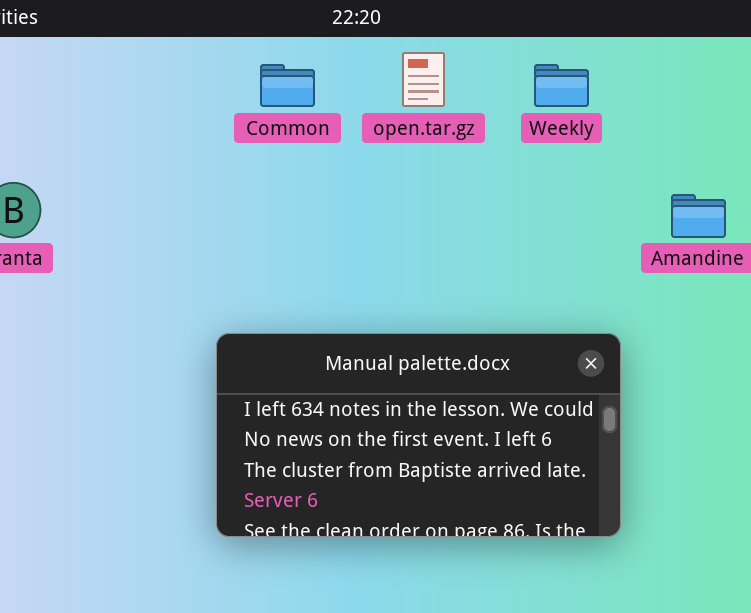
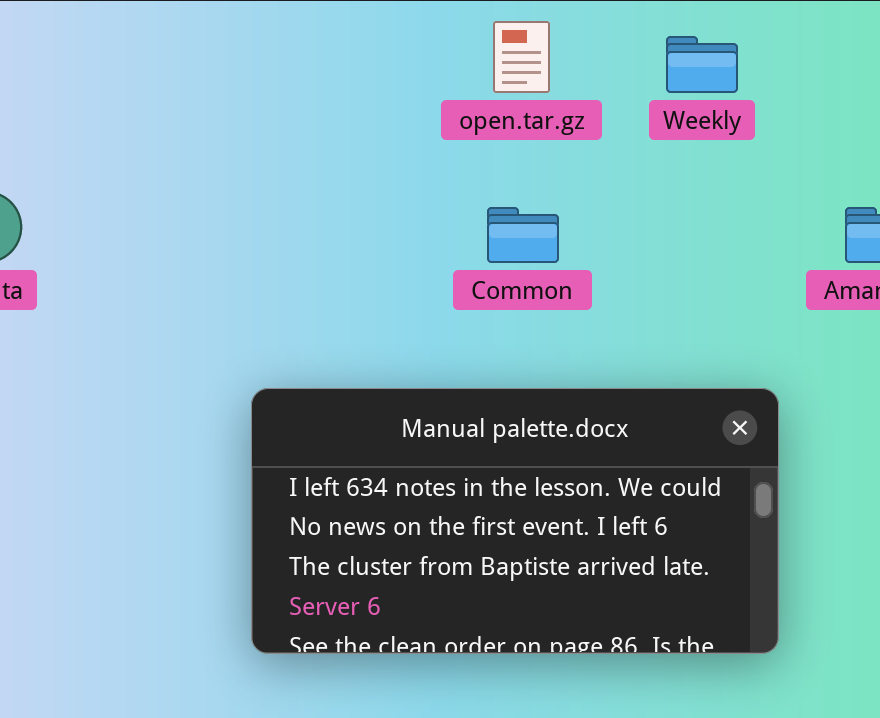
Common: [260,64,315,107] -> [487,207,559,263], moved

